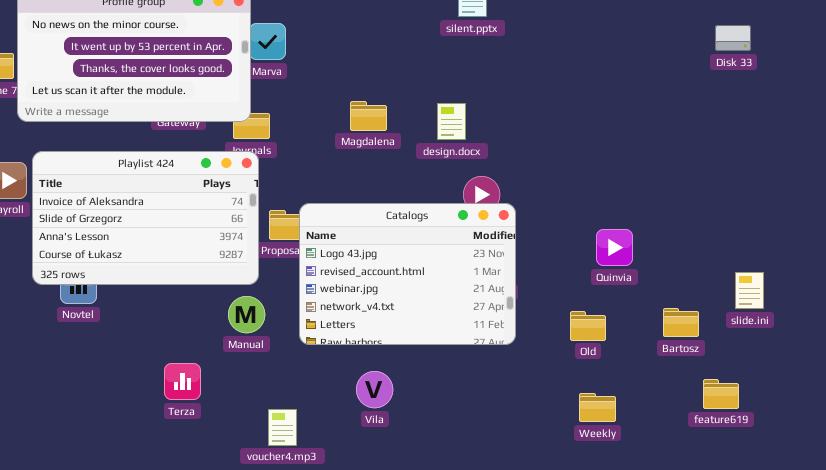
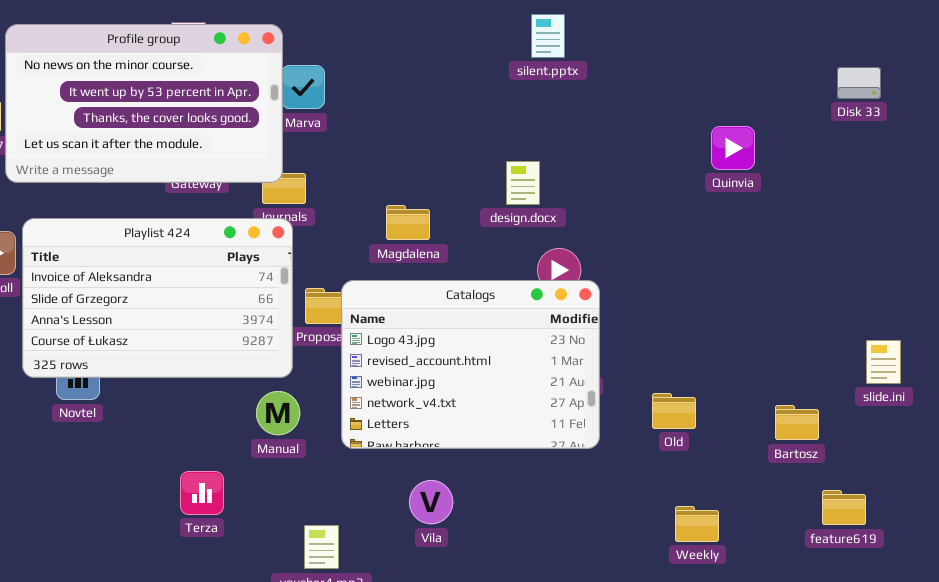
Magdalena: [350,101,387,131] -> [386,205,430,240], moved
Quinvia: [596,229,633,266] -> [711,126,755,170], moved
slide.ini: [735,272,764,309] -> [866,340,901,384], moved
Old: [570,311,606,341] -> [652,393,696,429], moved

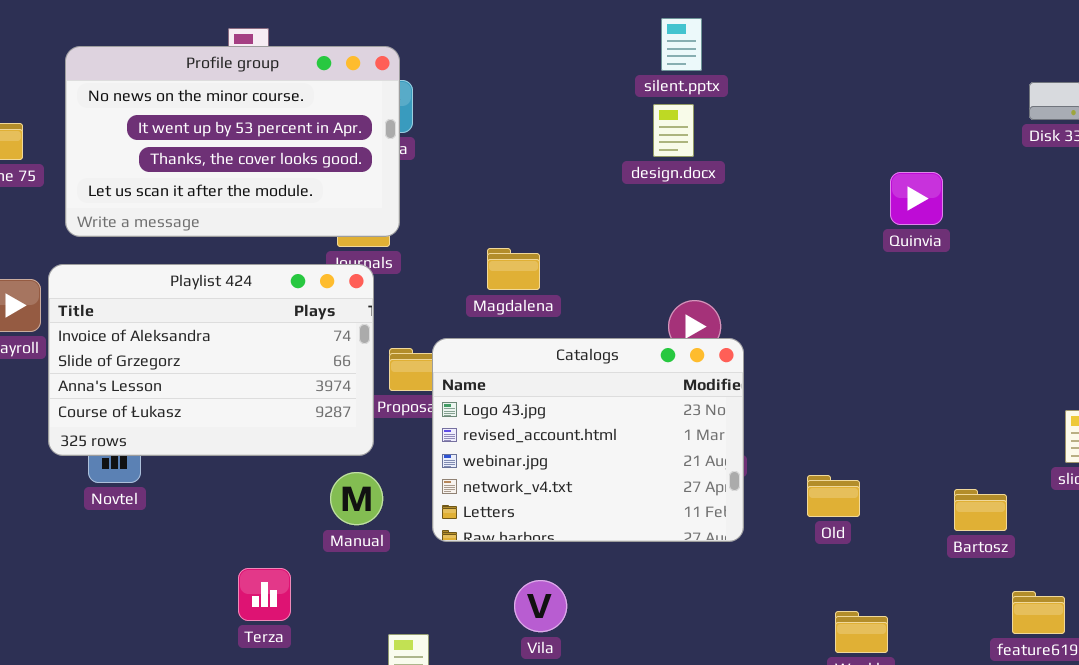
Profile group: [5,24,283,183] -> [65,46,400,237], moved
Quinvia: [711,126,755,170] -> [890,172,943,225], moved
design.docx: [506,161,540,205] -> [653,104,694,157], moved

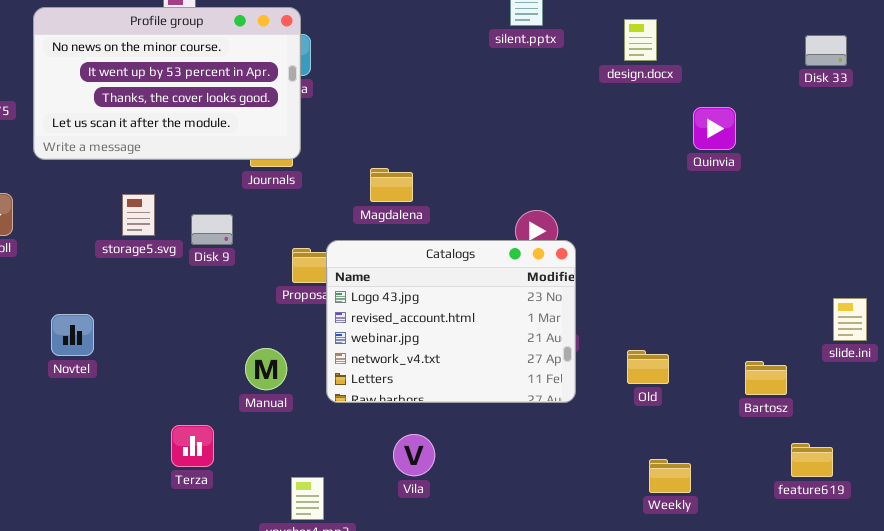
design.docx: [653,104,694,157] -> [624,19,657,61], moved
Playlist 424: [48,264,374,456] -> none, closed

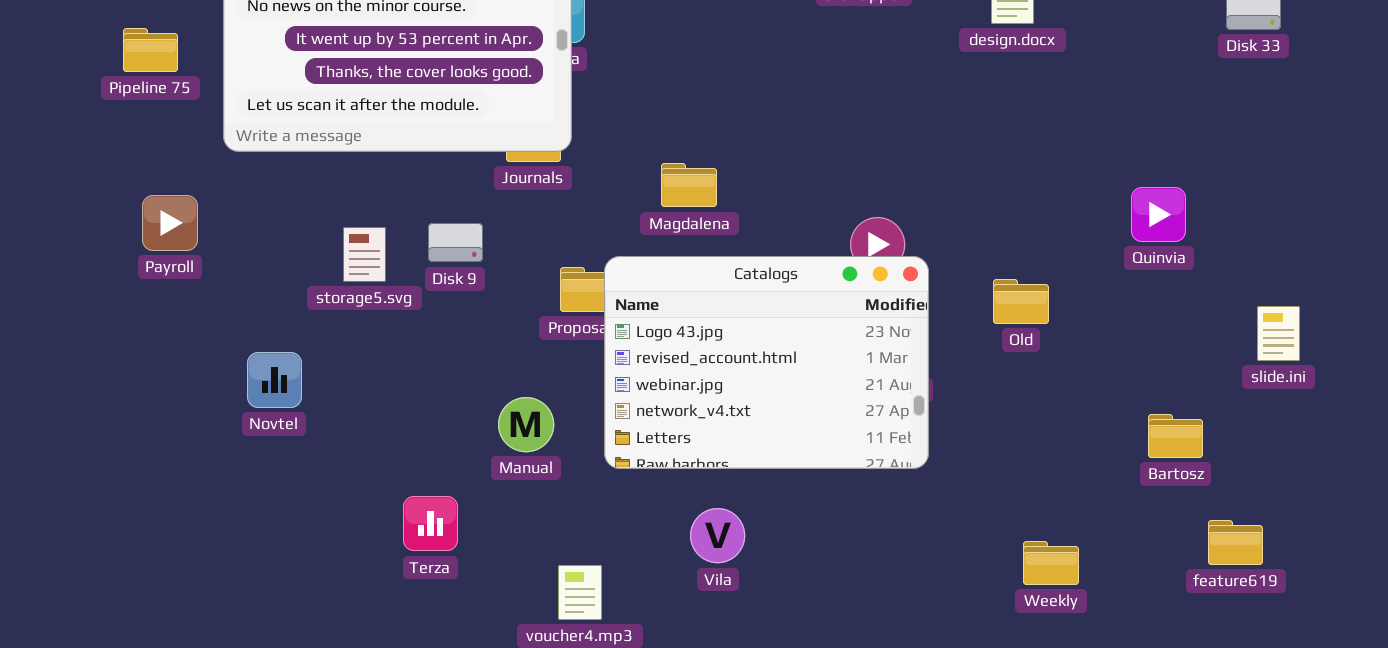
Quinvia: [693,107,736,150] -> [1131,187,1186,242], moved
storage5.svg: [122,194,155,236] -> [343,227,386,282], moved
slide.ini: [833,298,867,341] -> [1257,306,1300,361], moved
Old: [627,350,669,384] -> [993,279,1049,324], moved

